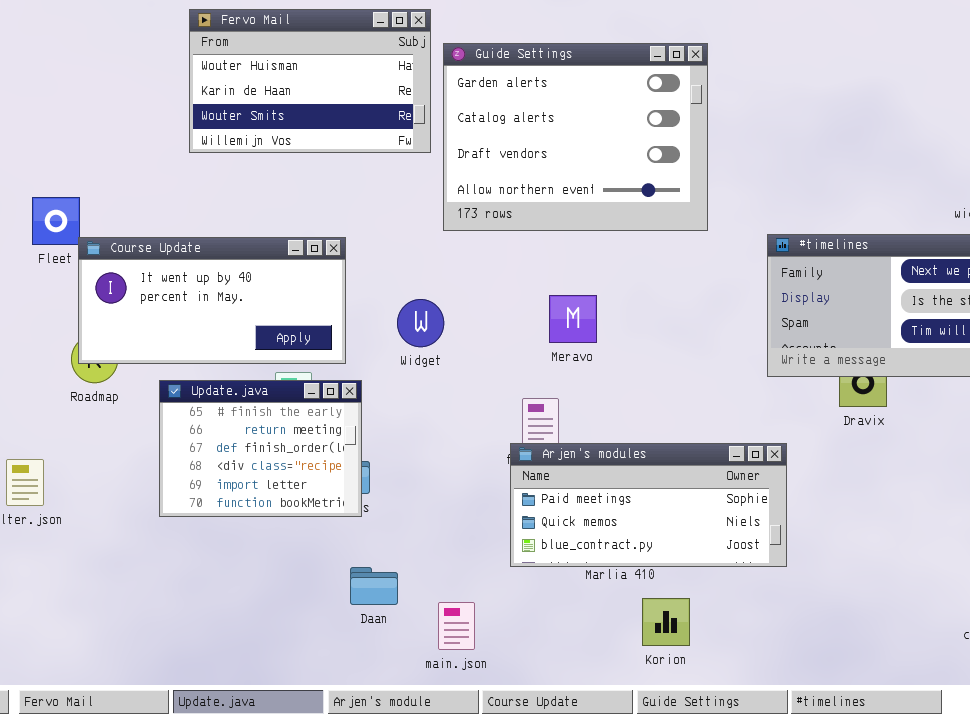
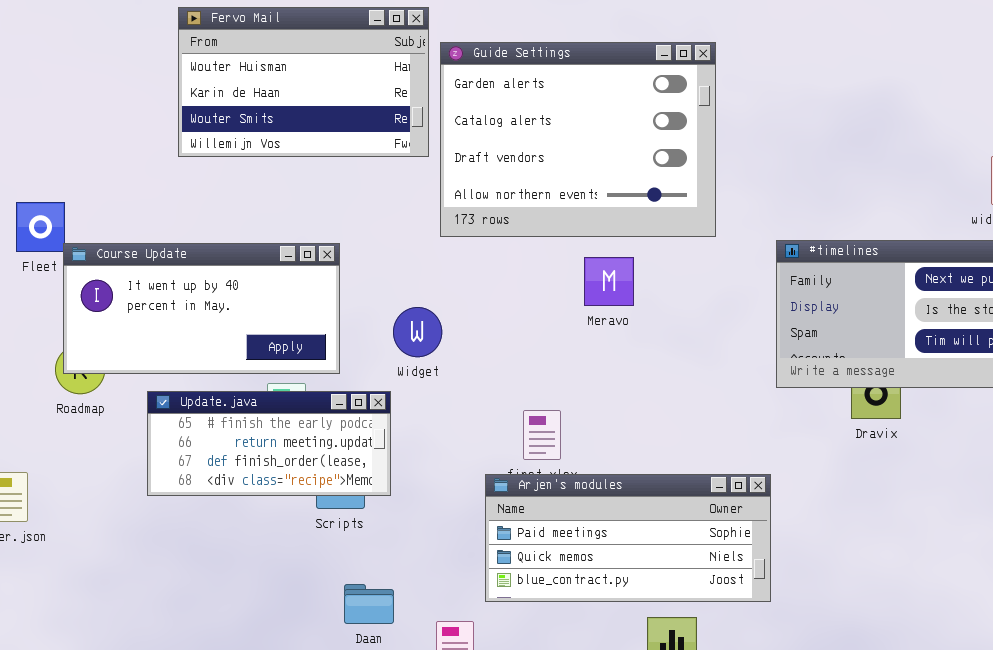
Meravo: [549,295,597,343] -> [584,257,634,306], moved
Update.java: [159,380,362,517] -> [147,391,391,496], resized
Arjen's modules: [510,443,787,567] -> [485,474,771,602], moved

